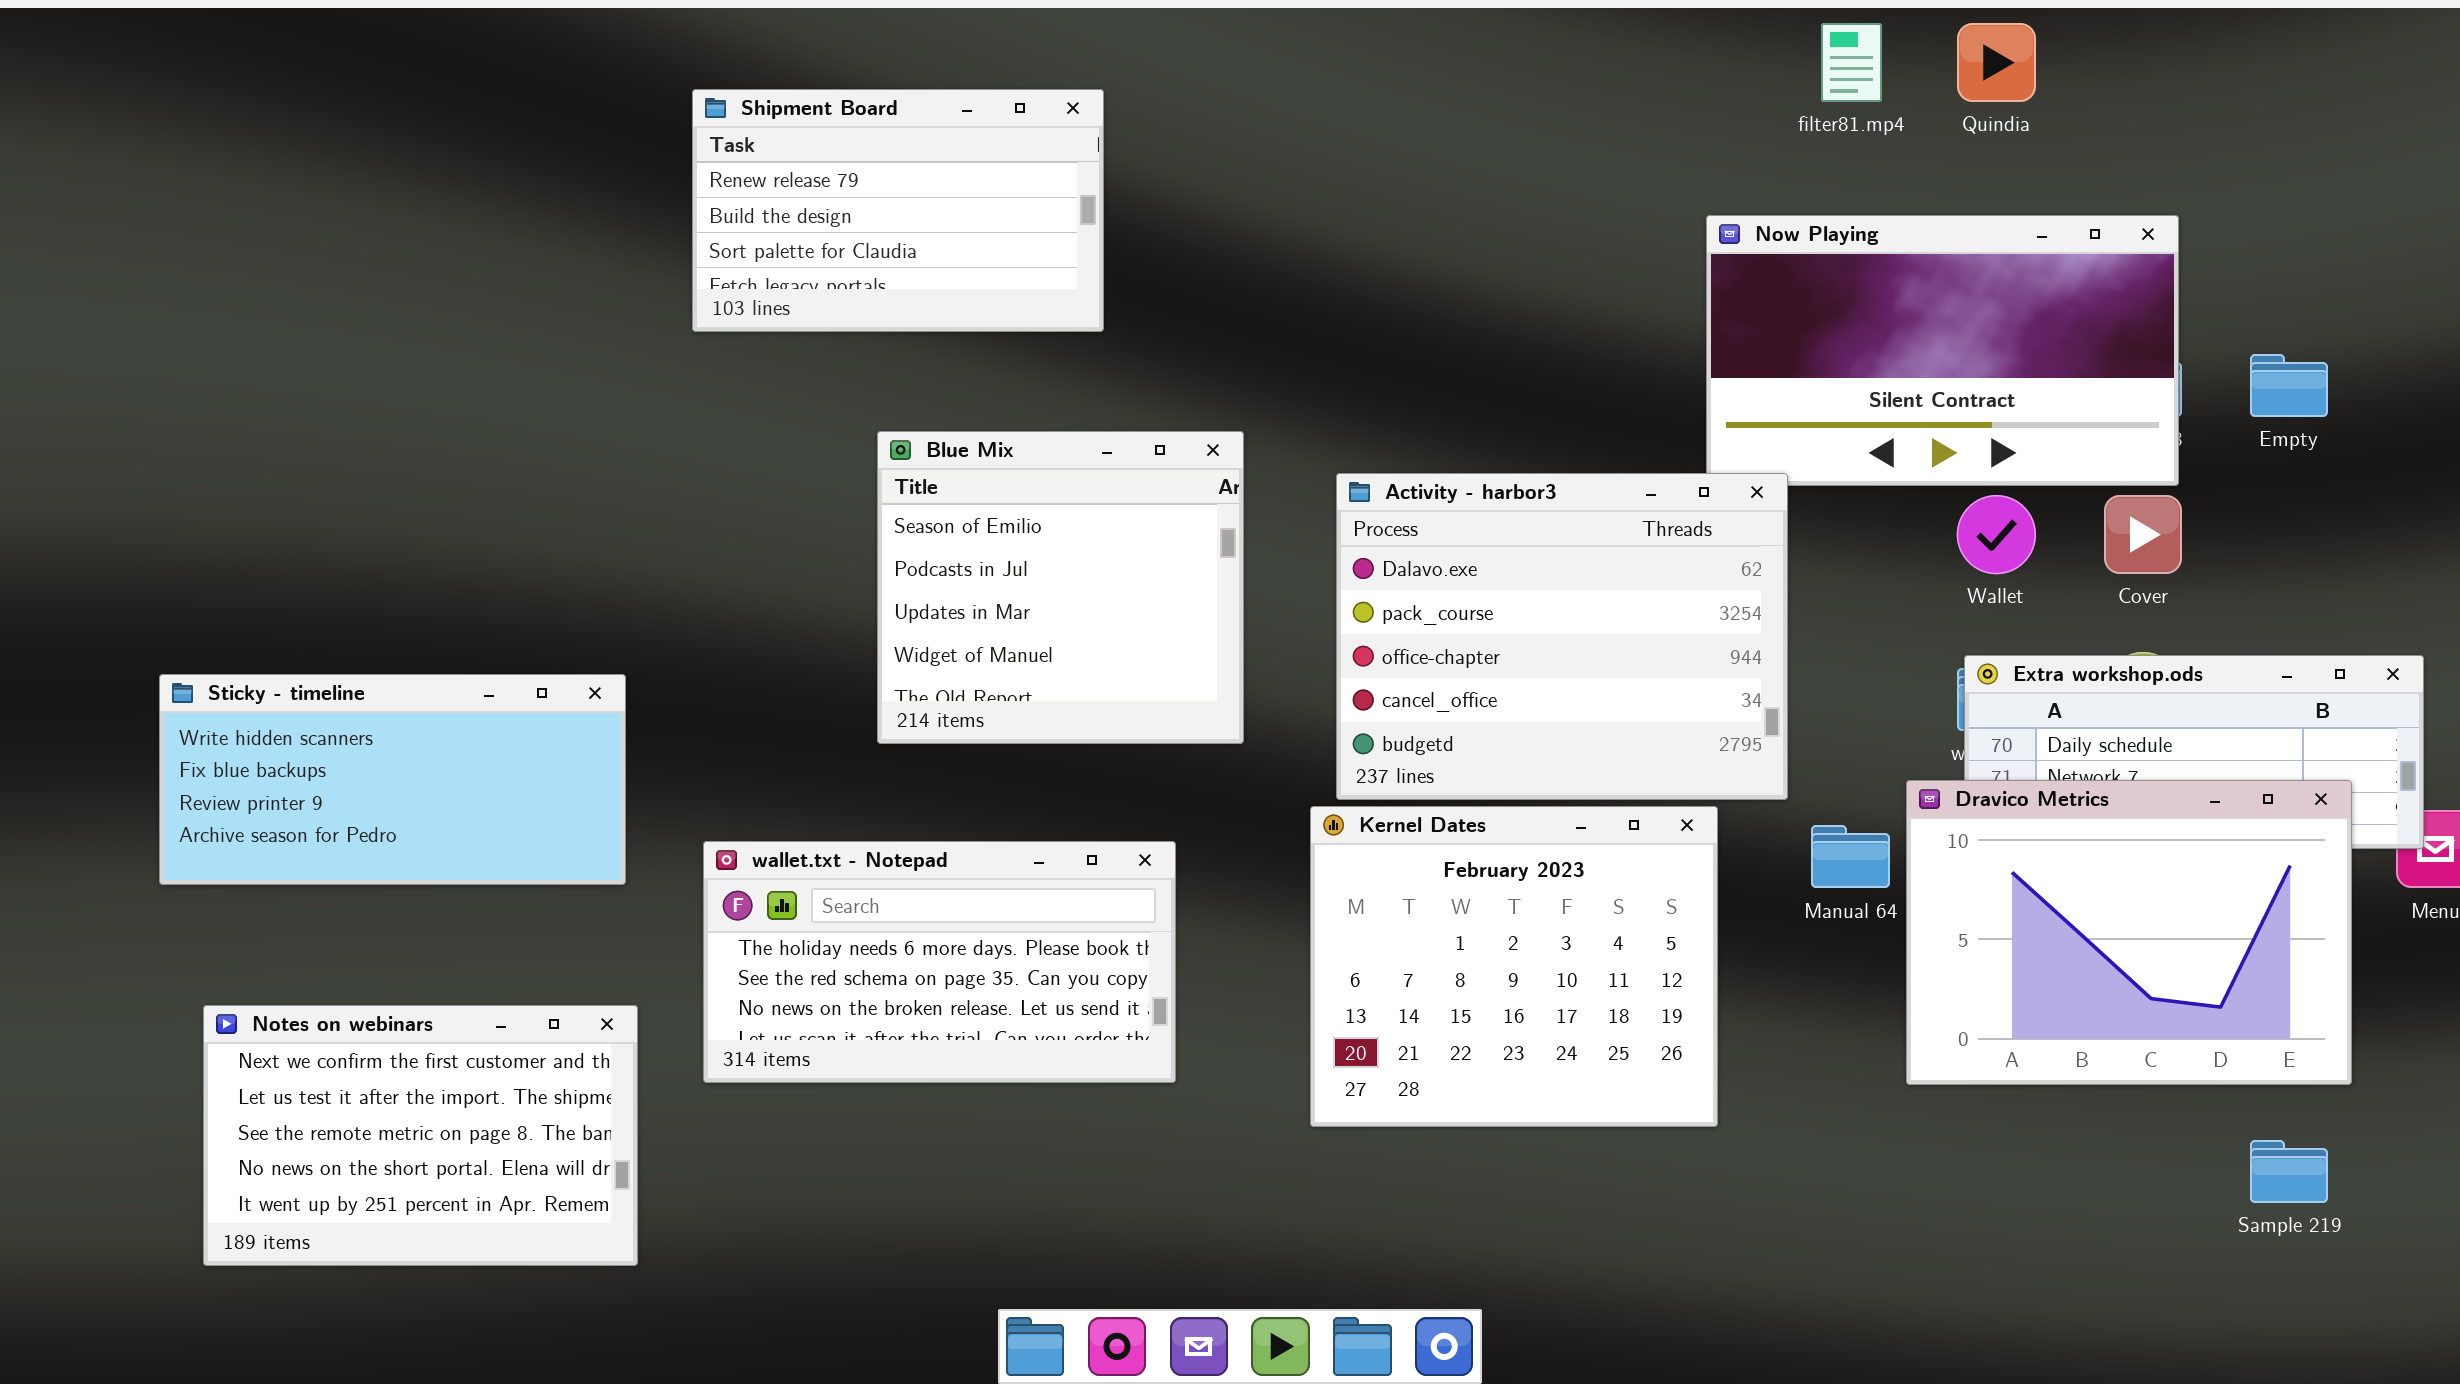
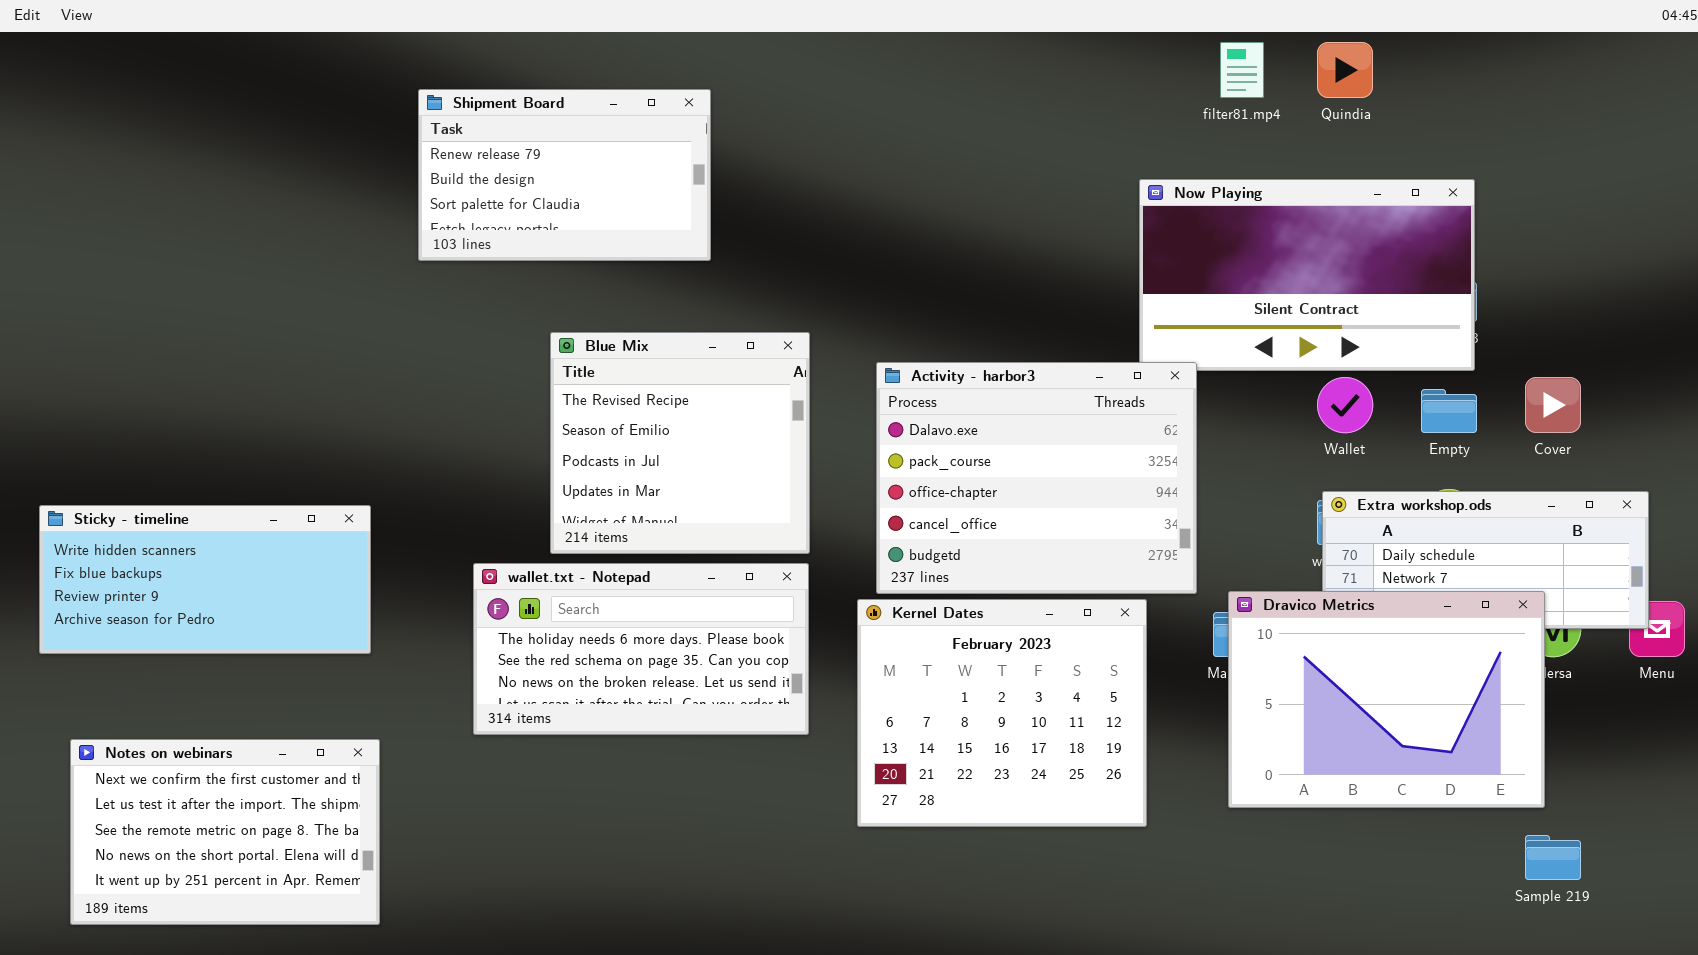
Empty: [2250,354,2328,417] -> [1421,389,1477,433], moved
Blue Mix: [877,431,1244,744] -> [550,332,810,554], scrolled up 1 row
Cover: [2104,495,2182,574] -> [1525,377,1581,433], moved
Dravico Metrics: [1906,780,2352,1085] -> [1228,591,1545,808], moved
wallet.txt - Notepad: [703,841,1176,1083] -> [473,563,809,735], moved

